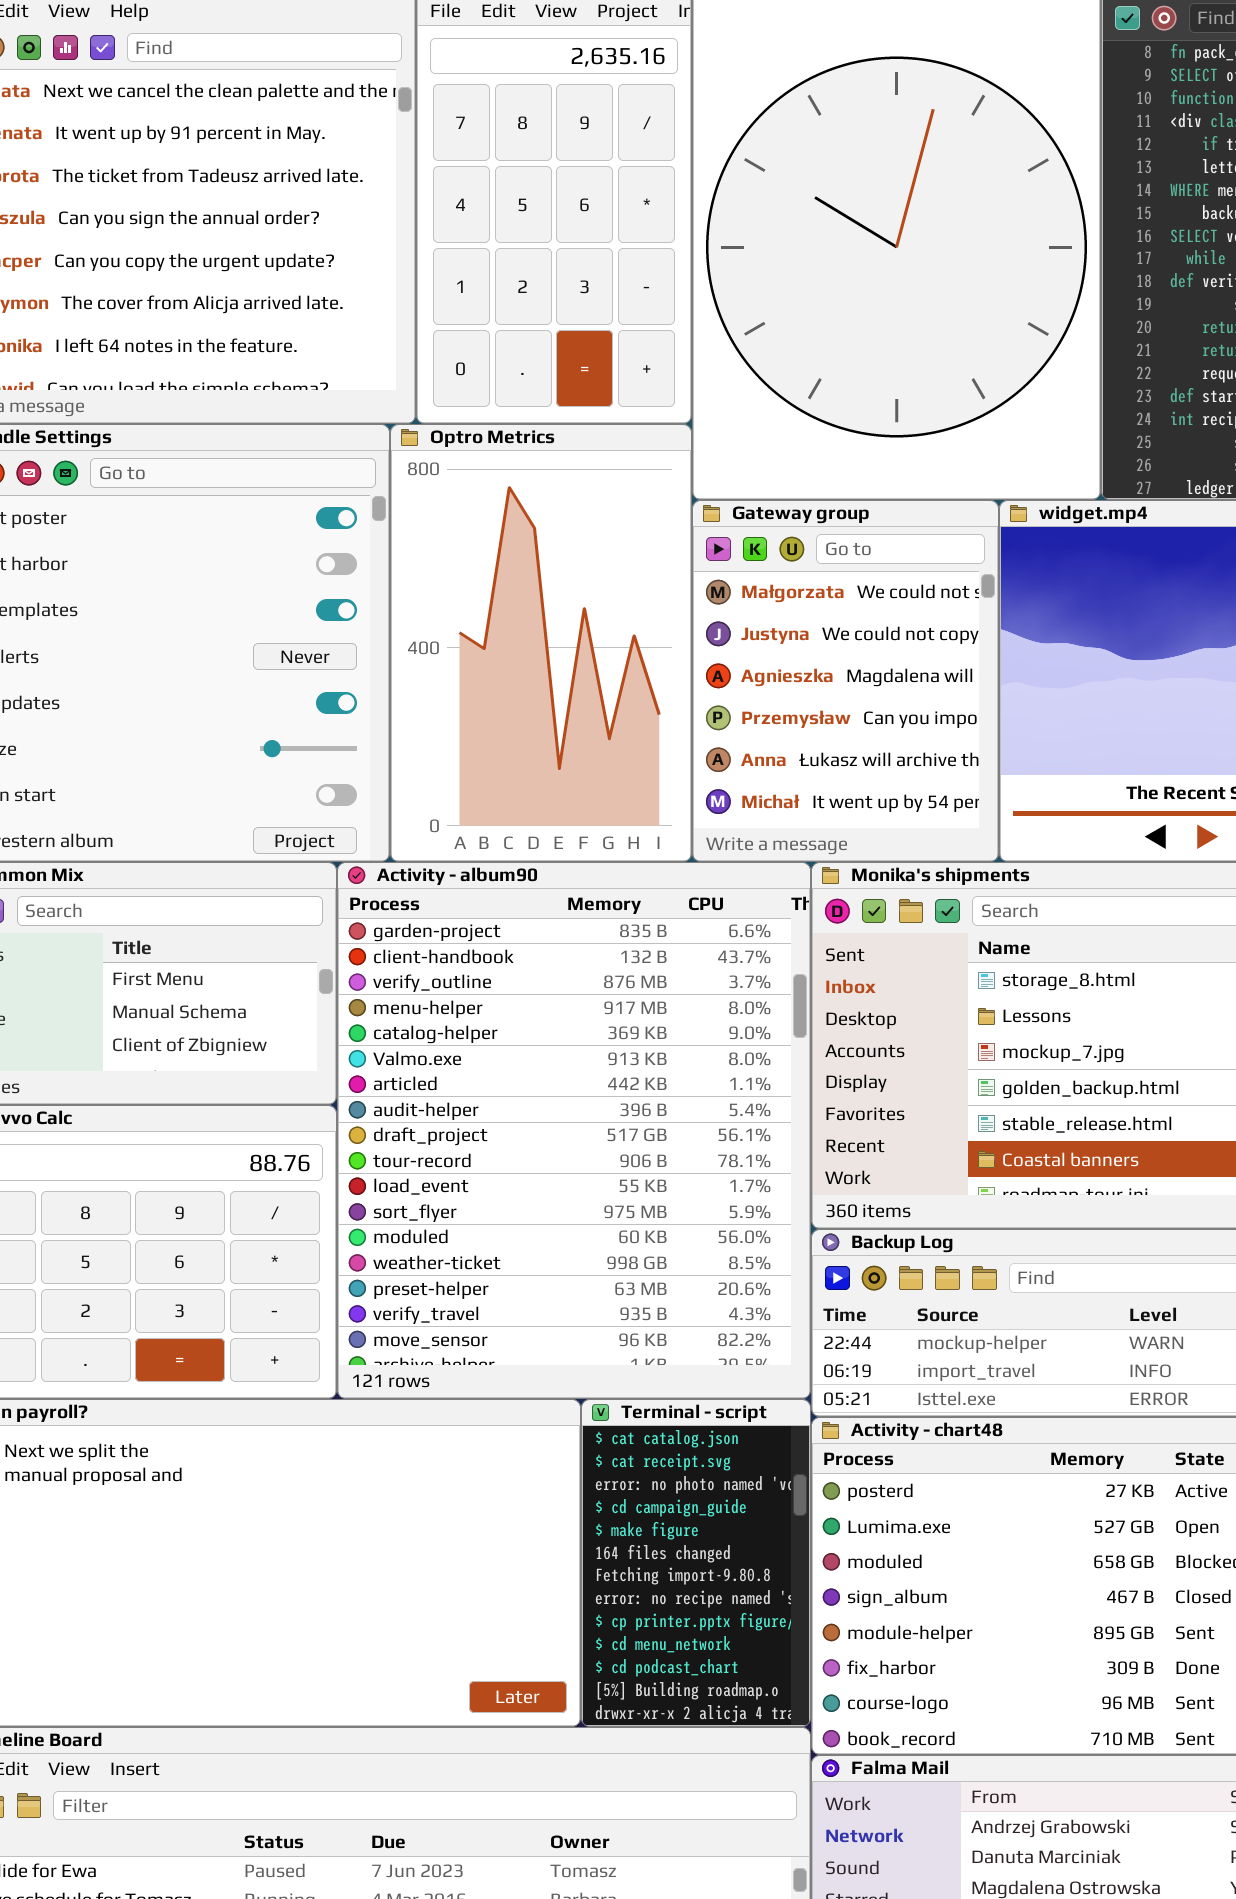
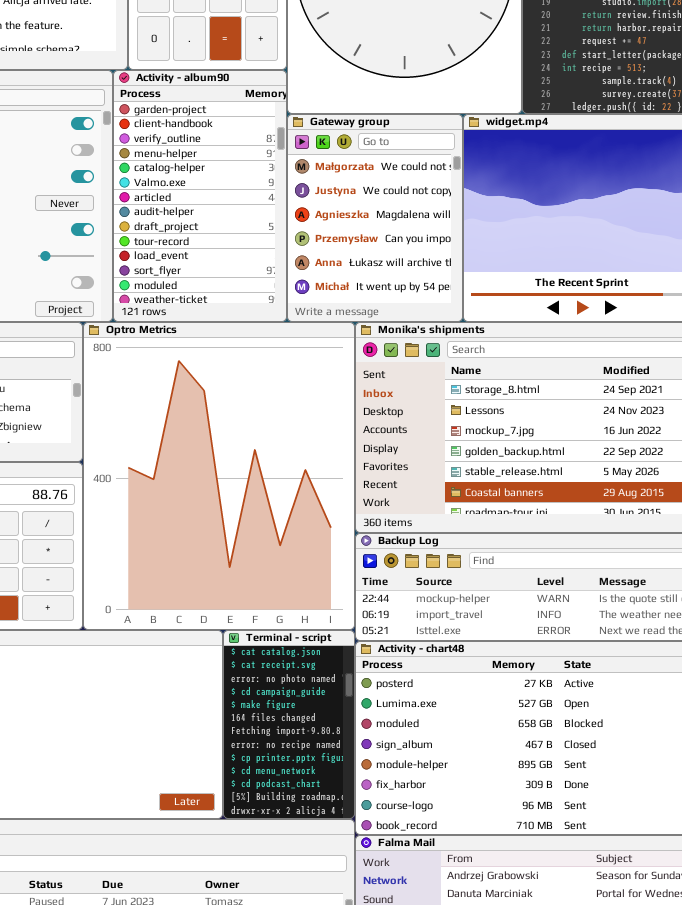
Optro Metrics: [390,424,692,862] -> [83,322,355,630], moved, resized
Activity - album90: [337,862,811,1399] -> [113,70,287,322], moved, resized

